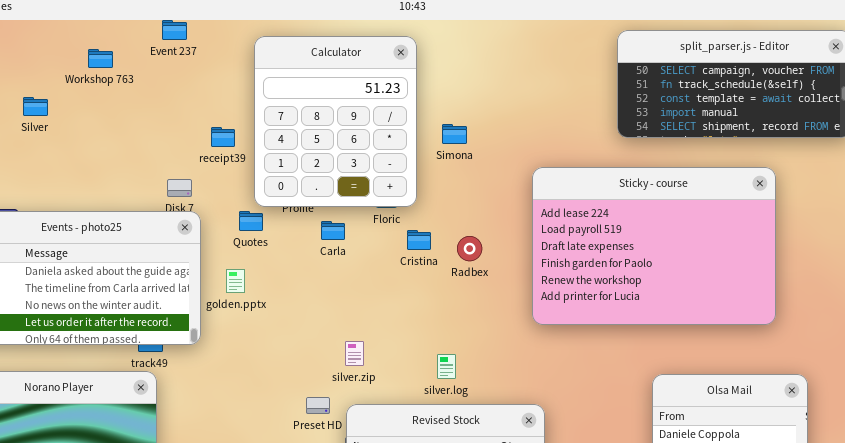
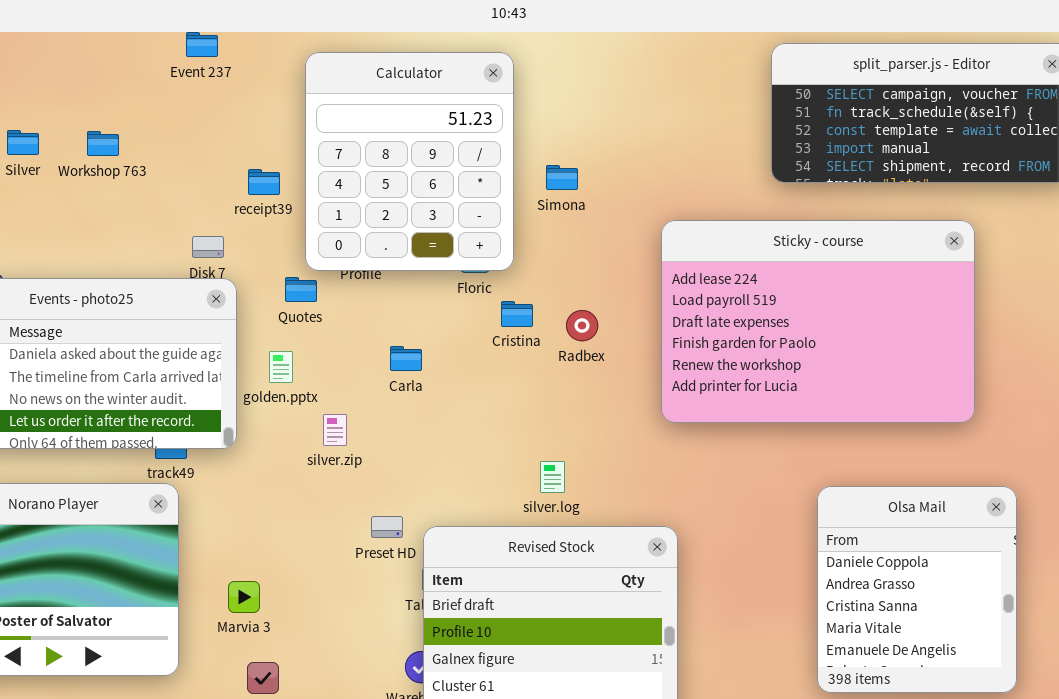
Workshop 763: [88,49,113,68] -> [87,131,119,156], moved
Carla: [321,221,345,240] -> [390,346,422,371], moved
silver.zip: [345,341,364,366] -> [323,414,347,446], moved

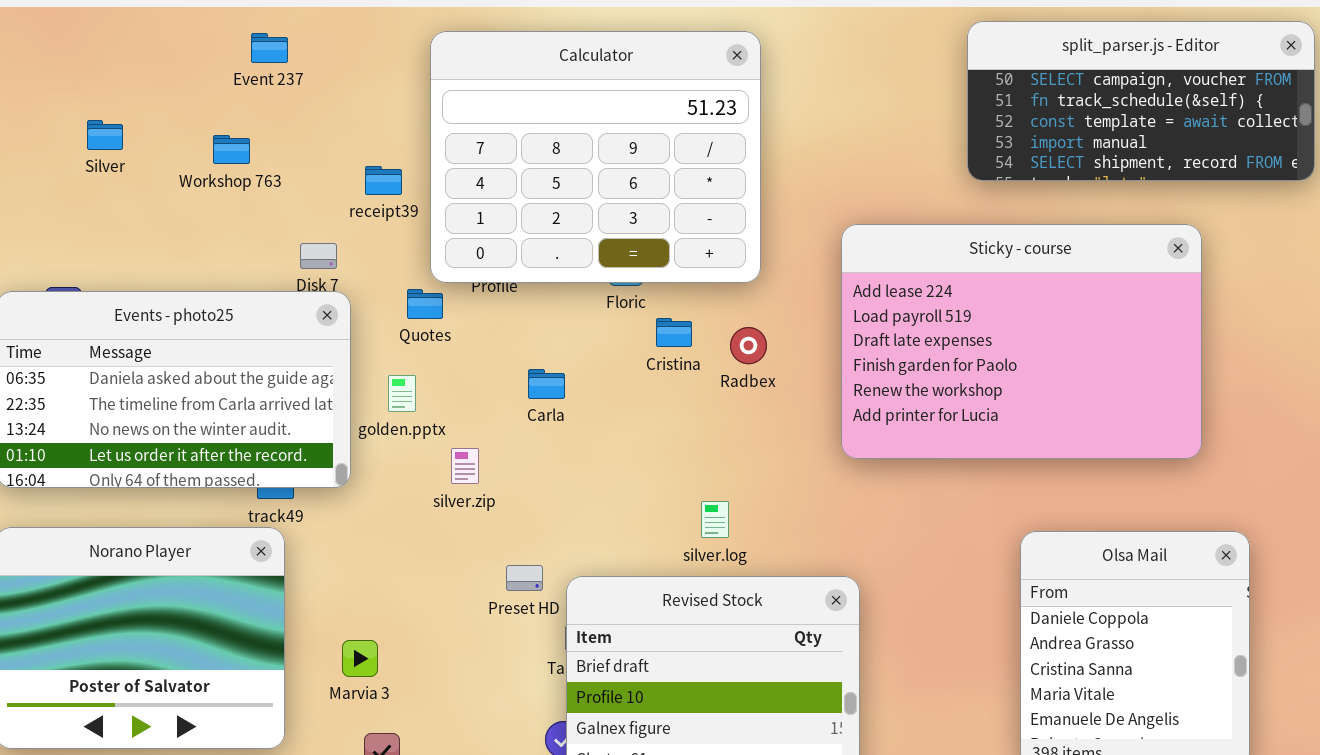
Event 237: [186,32,218,57] -> [251,33,288,63], moved
Calculator: [305,52,514,271] -> [430,31,761,283], resized
Workshop 763: [87,131,119,156] -> [213,135,250,164], moved

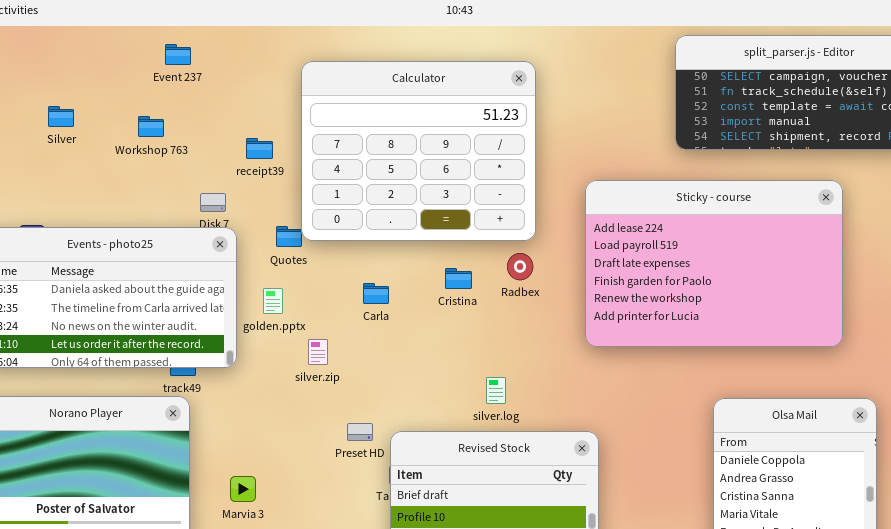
Calculator: [430,31,761,283] -> [301,61,536,241], moved
Cristina: [656,318,692,347] -> [445,268,472,289], moved

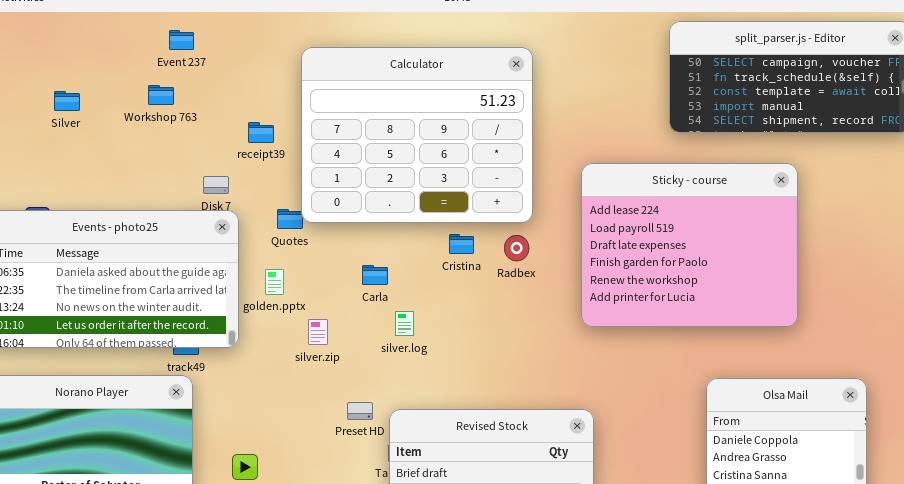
Workshop 763: [138,116,164,137] -> [148,85,174,105], moved
Sticky - course: [585,180,843,347] -> [581,163,798,327], resized
Cristina: [445,268,472,289] -> [449,234,474,254], moved
silver.log: [486,377,506,404] -> [395,311,414,336], moved

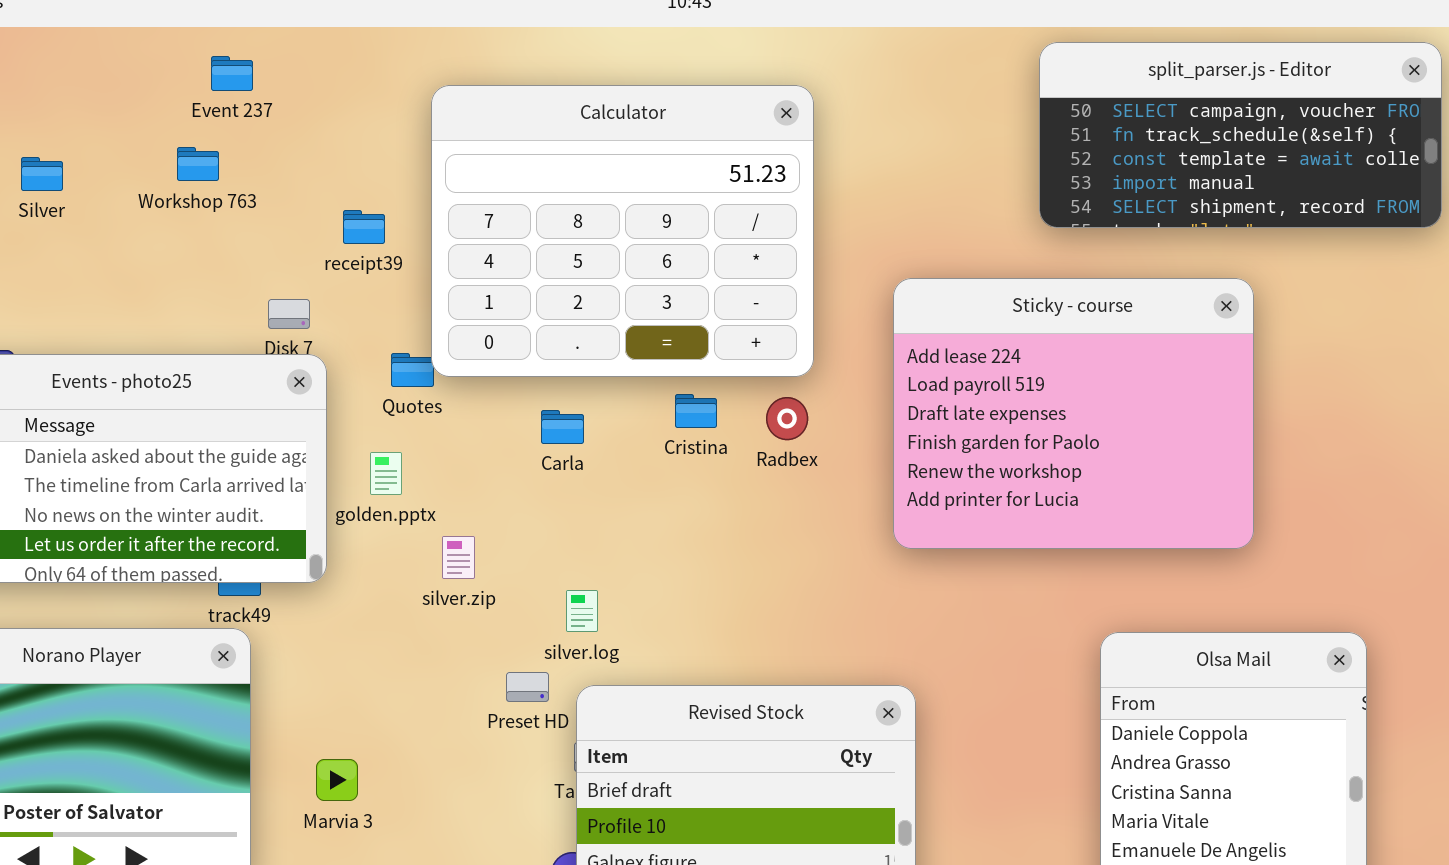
Carla: [362,265,388,285] -> [541,410,584,444], moved
silver.log: [395,311,414,336] -> [566,590,598,632], moved

